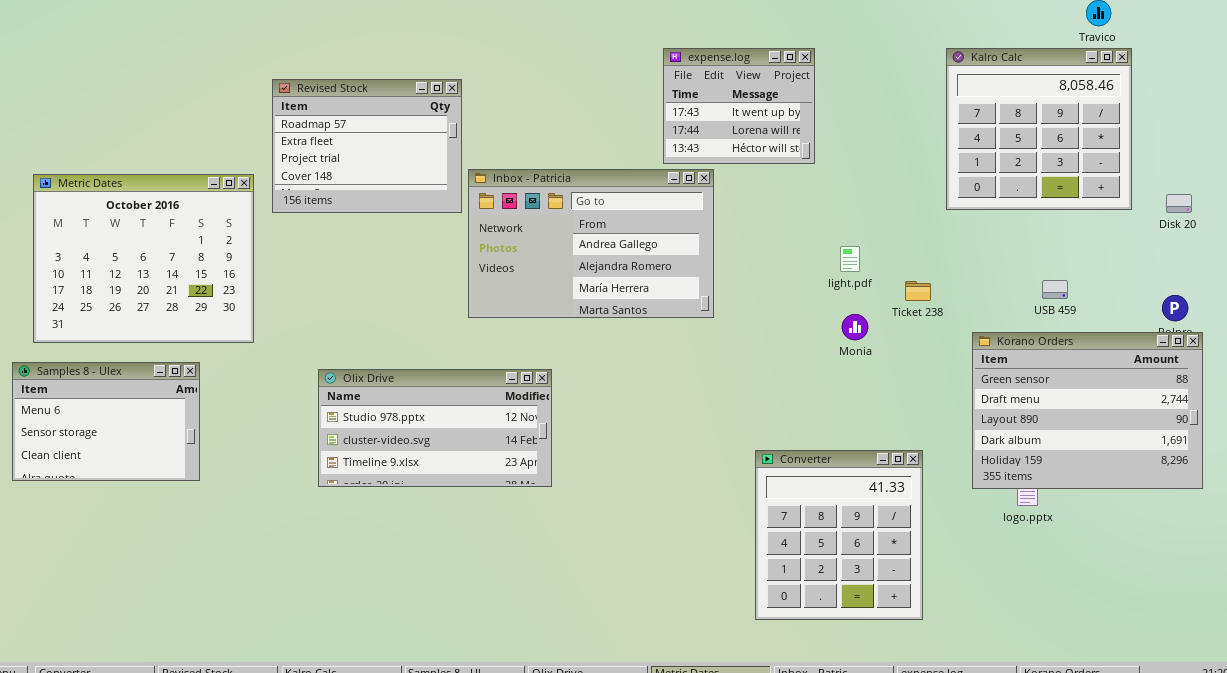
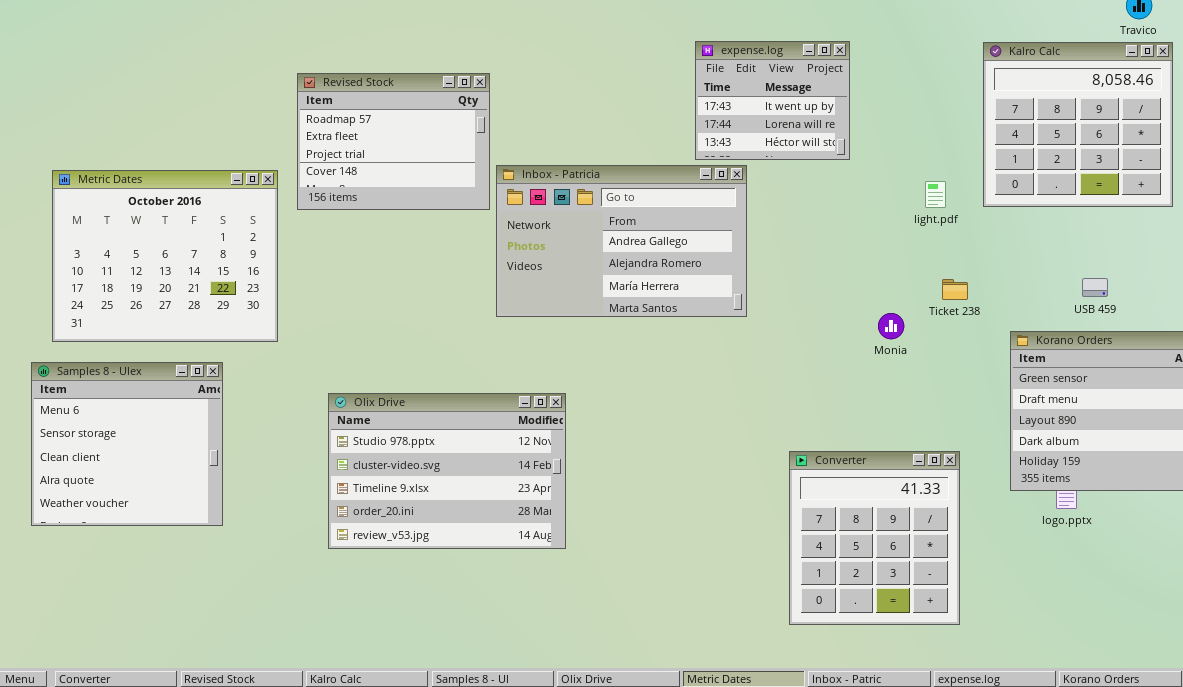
light.pdf: [840,246,860,272] -> [925,181,946,208], moved
Samples 8 - Ulex: [12,362,200,481] -> [31,362,223,526], resized
Olix Drive: [318,369,552,487] -> [328,393,566,549], moved, resized

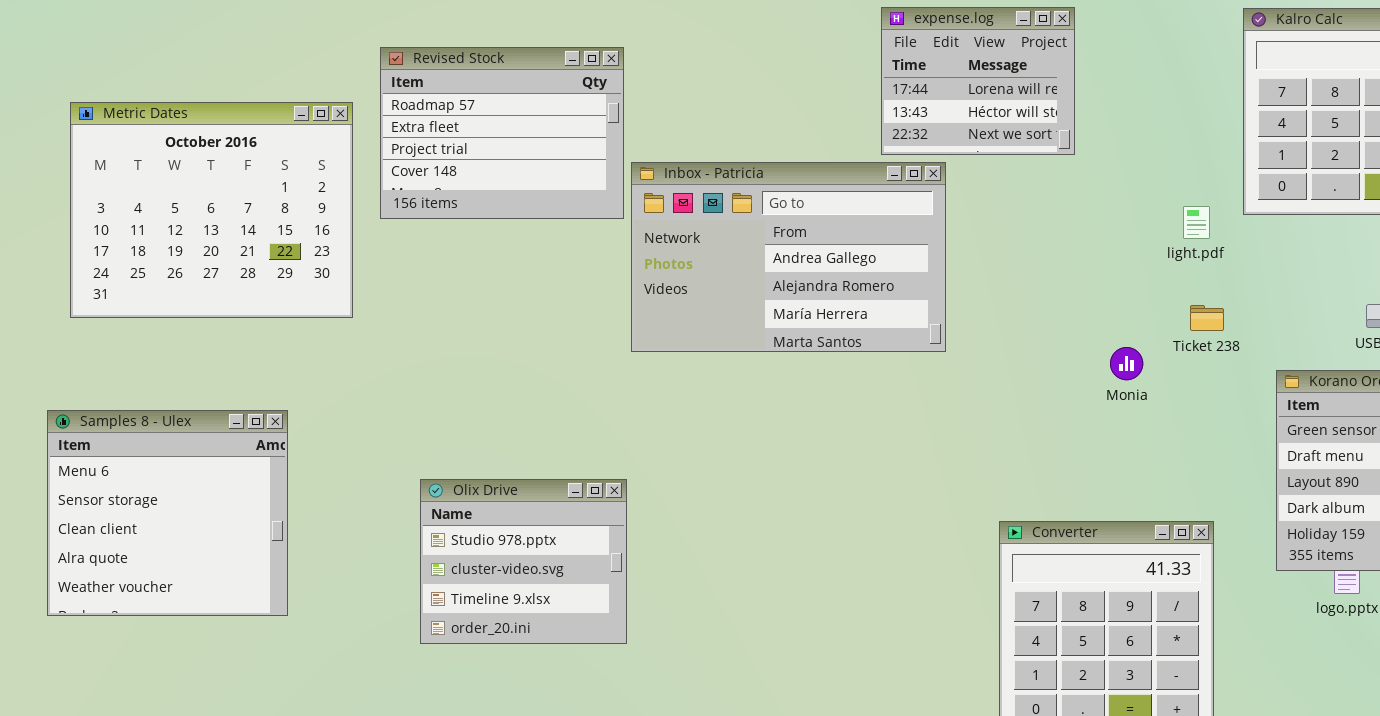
expense.log: [695,41,850,160] -> [881,7,1075,155], scrolled down 1 row
Metric Dates: [52,170,278,342] -> [70,102,353,318], moved
light.pdf: [925,181,946,208] -> [1183,206,1210,239], moved
Olix Drive: [328,393,566,549] -> [420,479,627,644], resized

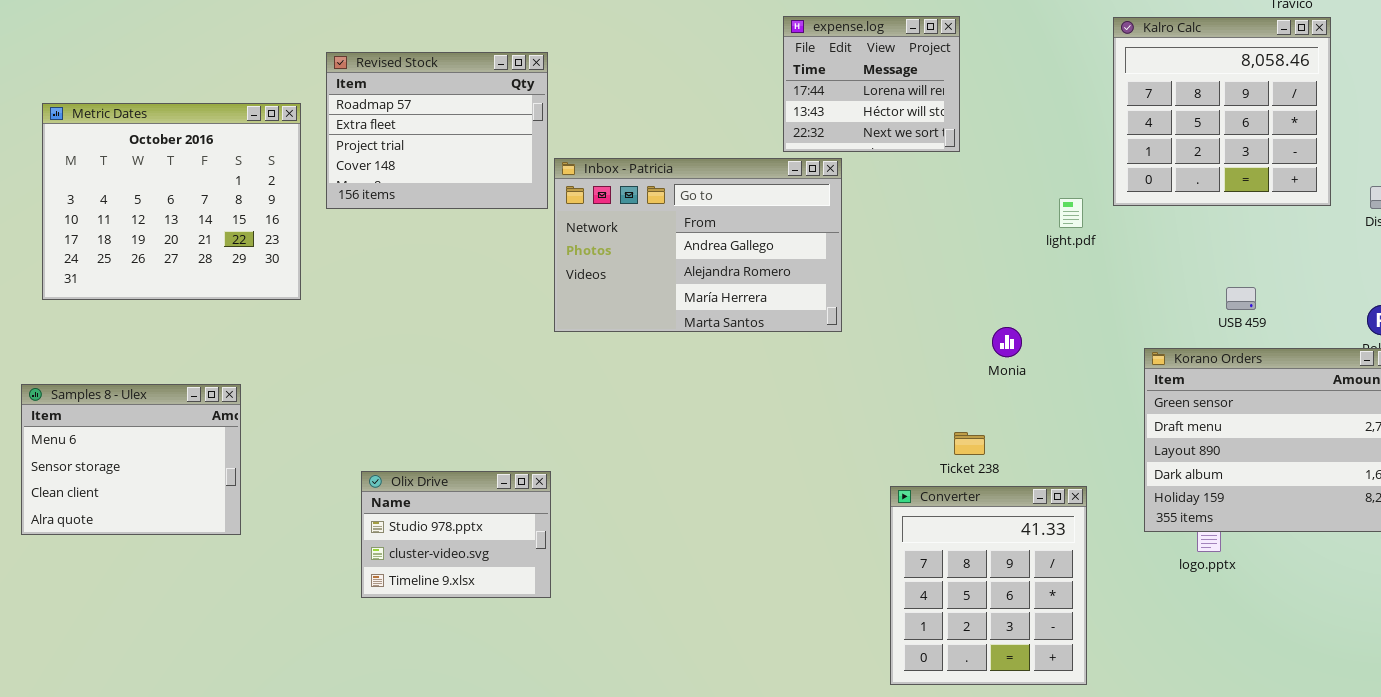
Ticket 238: [1190,305,1224,331] -> [954,432,985,455], moved
Samples 8 - Ulex: [47,410,288,616] -> [21,384,241,535], resized
Olix Drive: [420,479,627,644] -> [361,471,551,598], resized

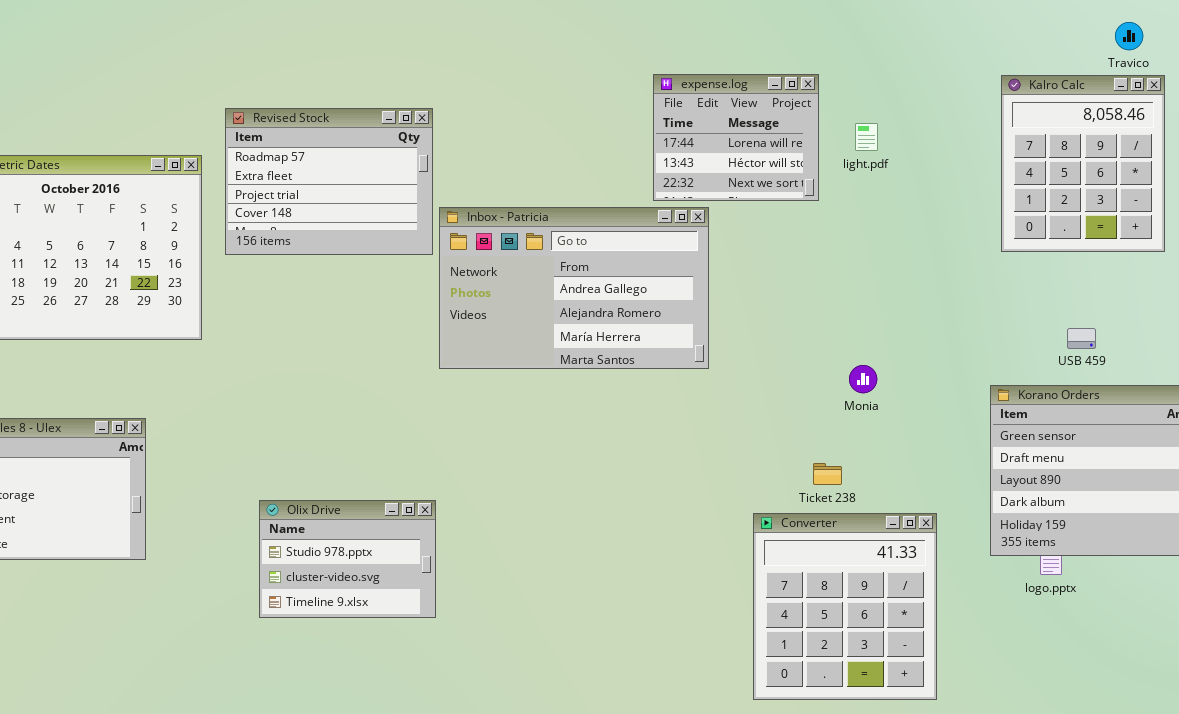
Kalro Calc: [1113,17,1331,206] -> [1001,75,1165,252], resized
light.pdf: [1059,198,1083,228] -> [855,123,878,151], moved

